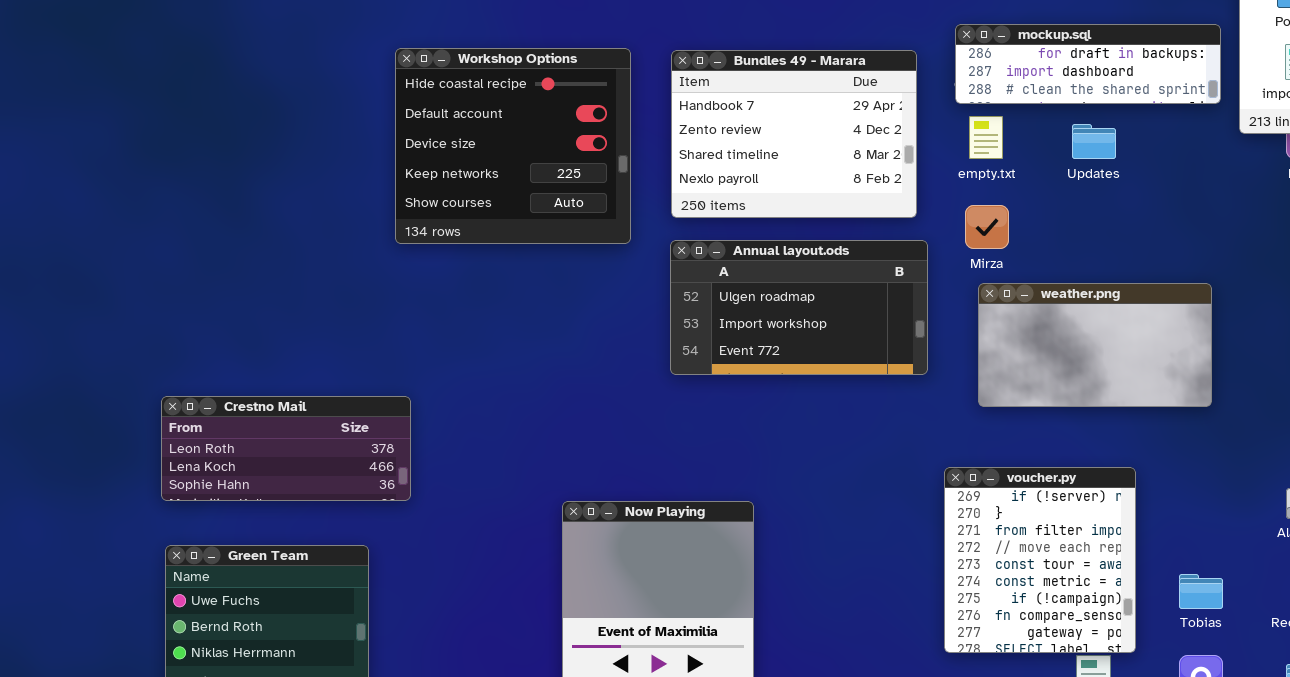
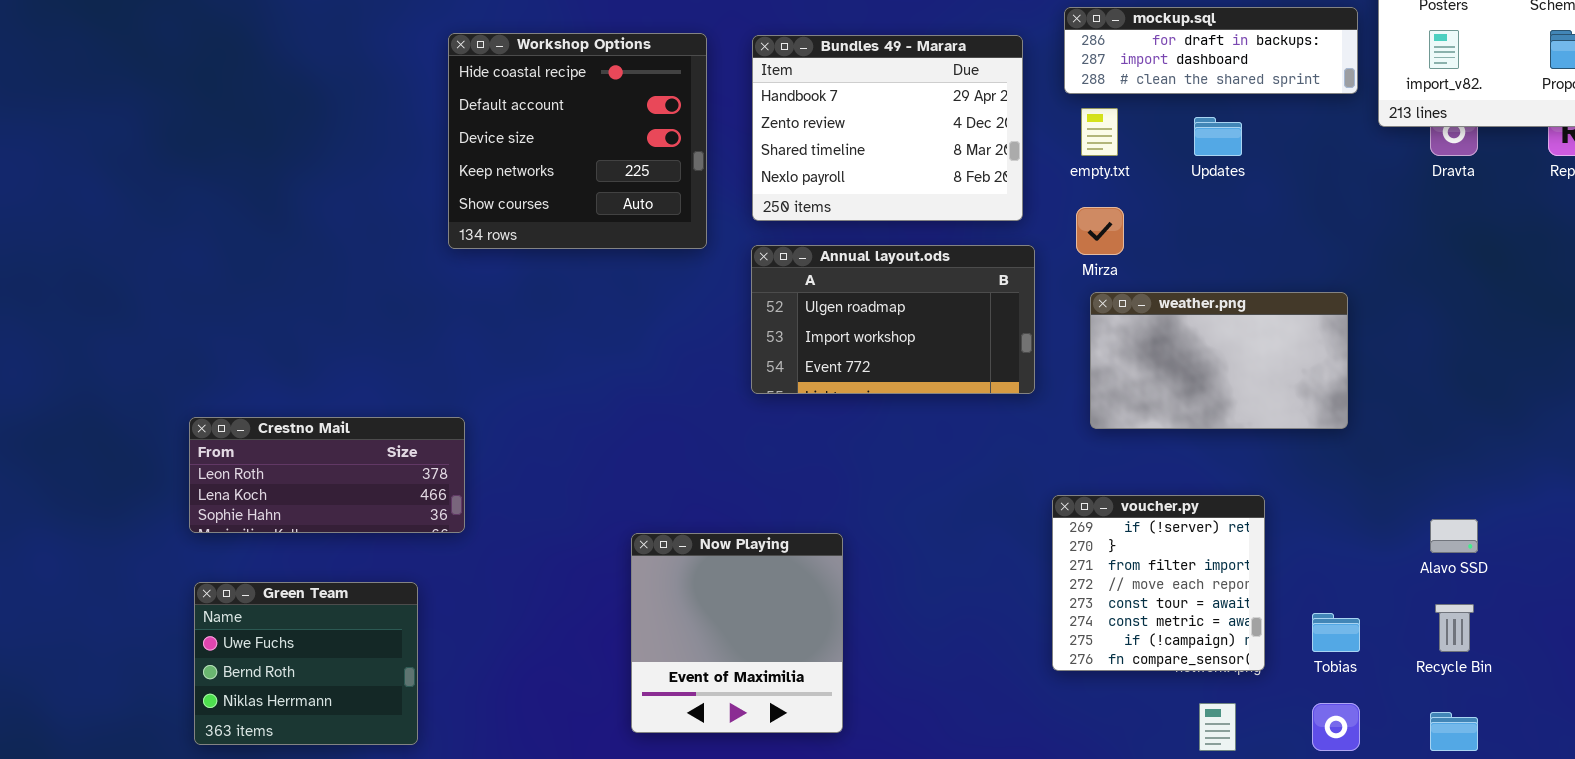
voucher.py: [944,467,1136,653] -> [1052,495,1265,671], resized

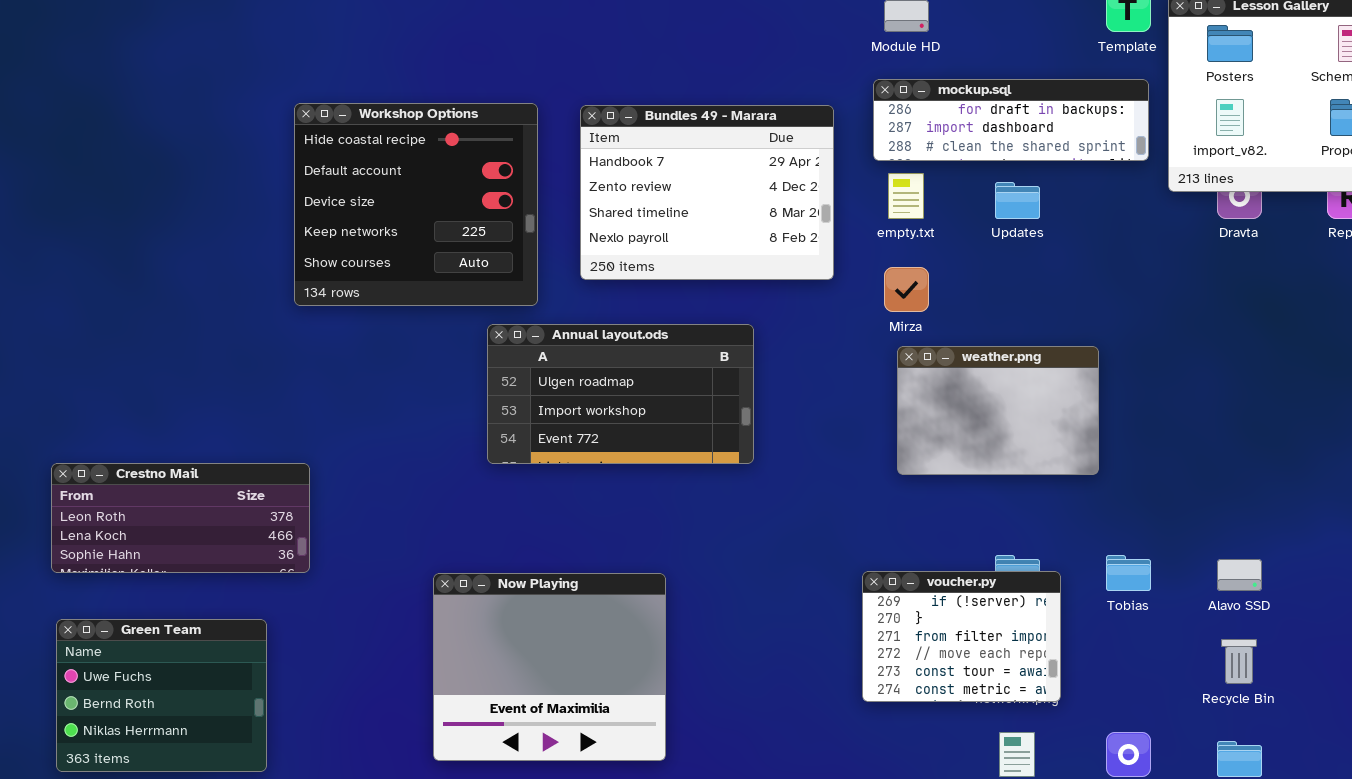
Annual layout.ods: [751,245,1035,394] -> [487,324,754,464], moved
weather.png: [1090,292,1348,429] -> [897,346,1099,475], resized
voucher.py: [1052,495,1265,671] -> [862,571,1061,702], resized
Now Playing: [631,533,843,733] -> [433,573,666,761], resized
Tobias: [1312,613,1360,652] -> [1106,555,1151,591], moved

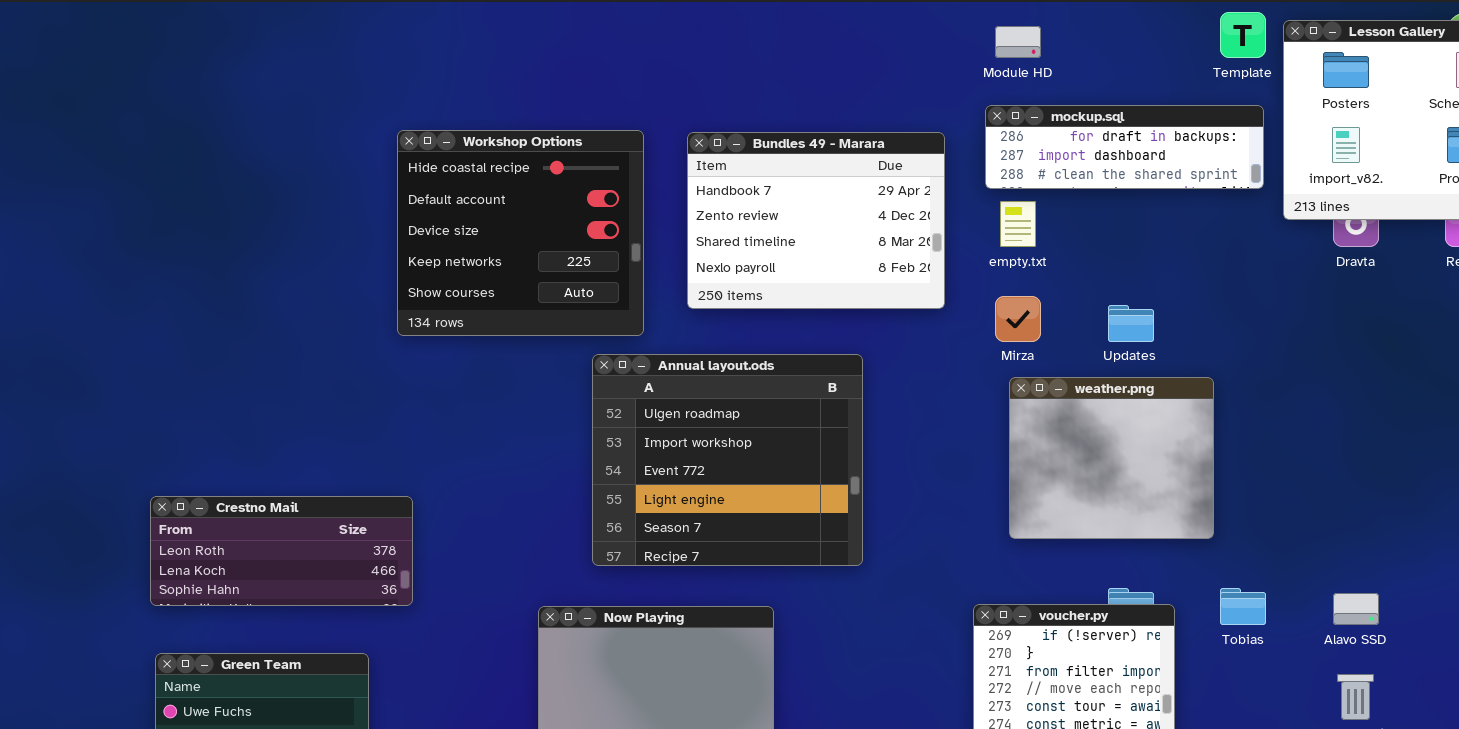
Updates: [995,182,1040,219] -> [1108,305,1154,342], moved
Annual layout.ods: [487,324,754,464] -> [592,354,863,566], resized
weather.png: [897,346,1099,475] -> [1009,377,1214,539], resized

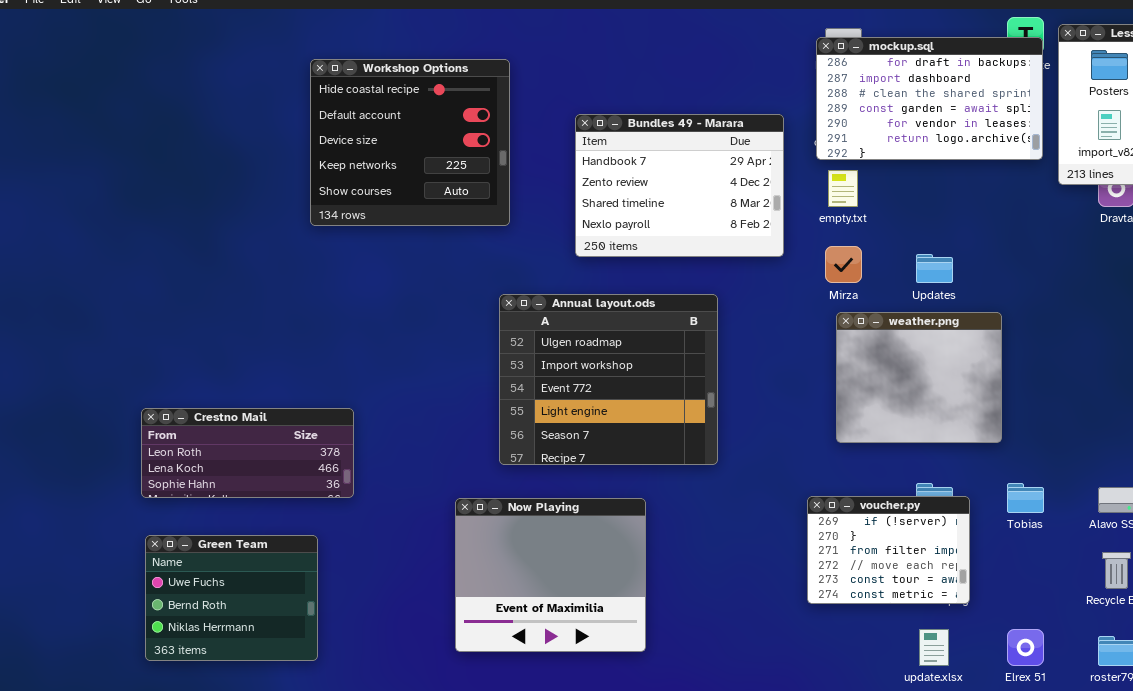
mockup.sql: [985,105,1264,189] -> [816,37,1043,160], resized
Workshop Options: [397,130,644,336] -> [310,59,510,226], moved

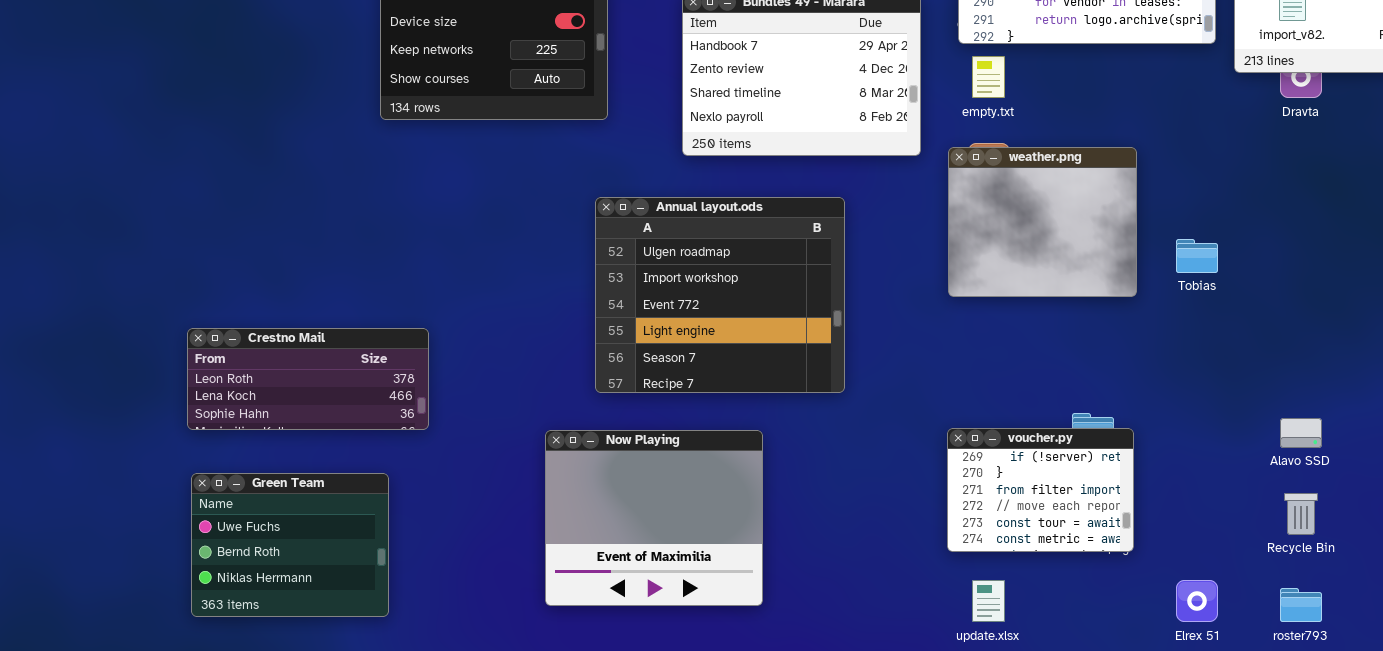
weather.png: [836,312,1002,443] -> [948,147,1137,297], moved
Tobias: [1007,483,1044,513] -> [1176,239,1218,273], moved
update.xlsx: [919,629,949,666] -> [972,580,1005,622], moved

